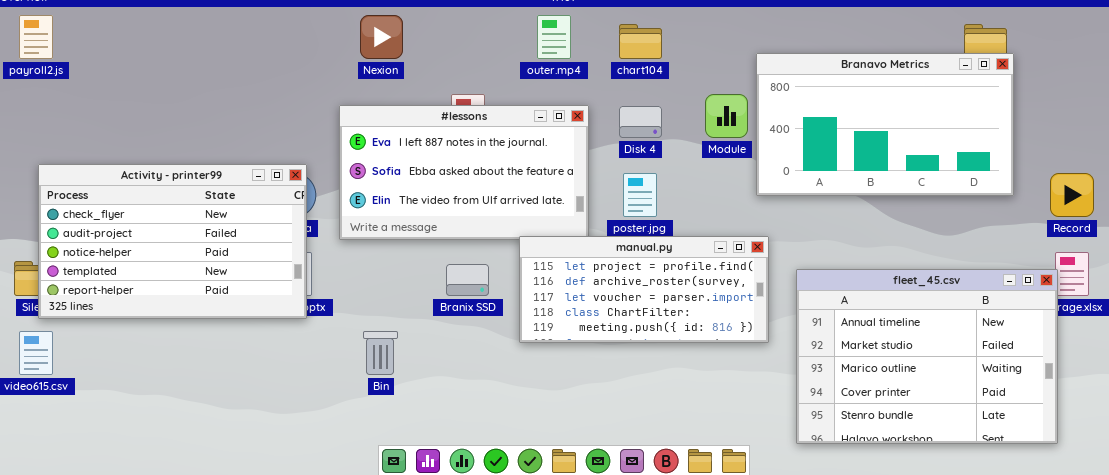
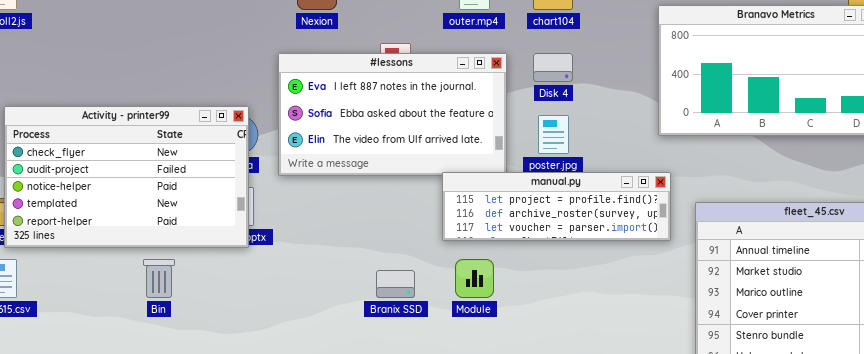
Module: [705,94,748,138] -> [455,259,494,298], moved
manual.py: [519,236,769,343] -> [442,172,671,241], resized
Branix SSD: [446,264,489,296] -> [376,270,415,298], moved
Bin: [363,331,398,375] -> [143,259,175,298], moved

